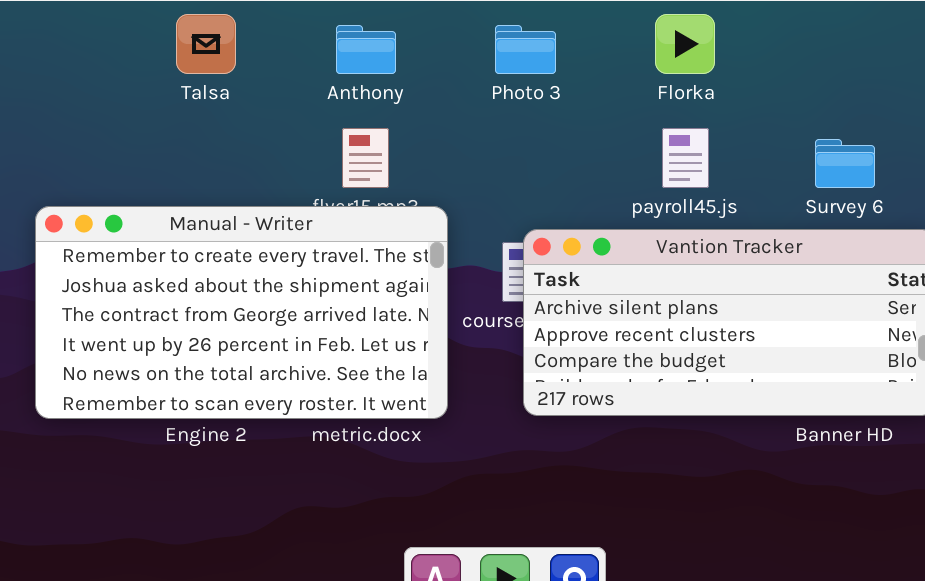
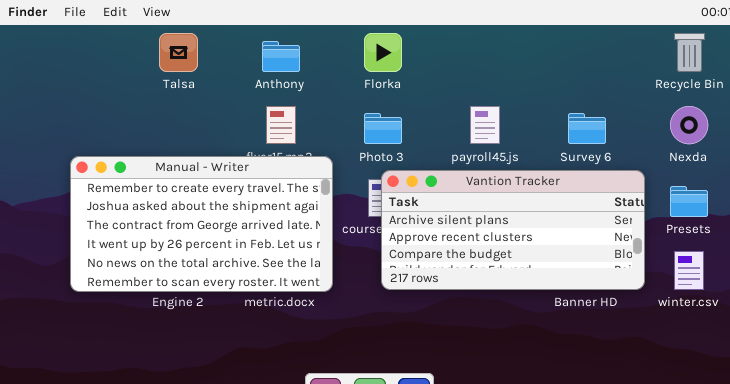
Florka: [655,14,715,74] -> [364,33,402,72], moved
Photo 3: [495,25,556,74] -> [364,113,402,144], moved

